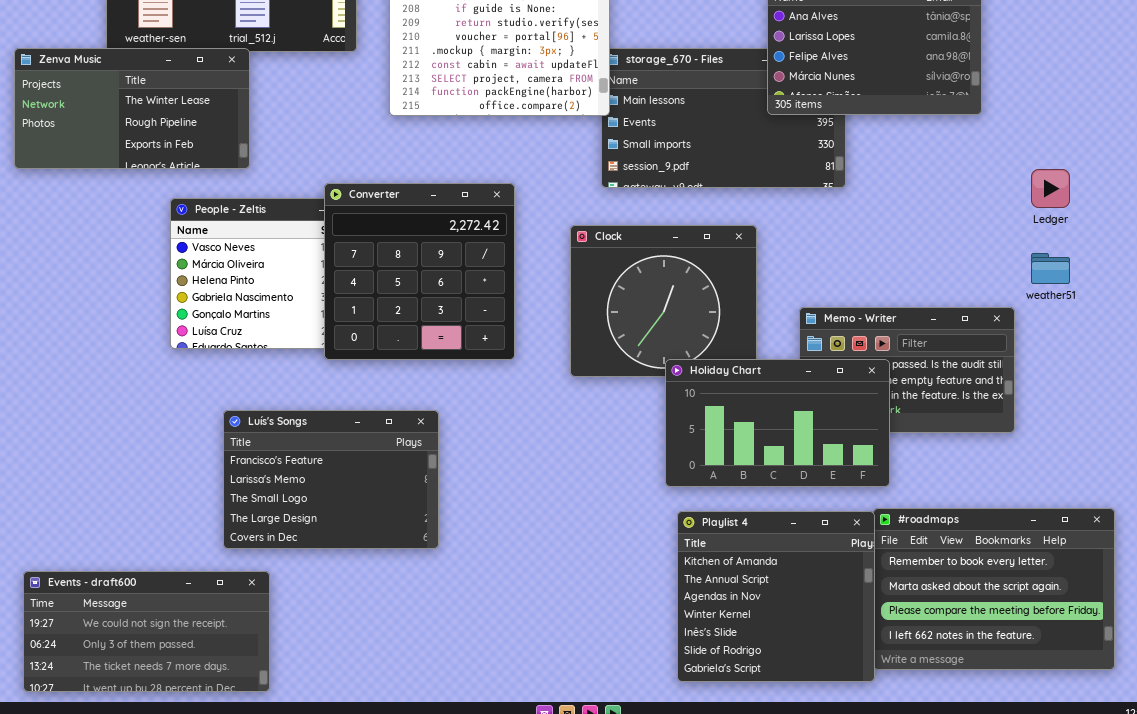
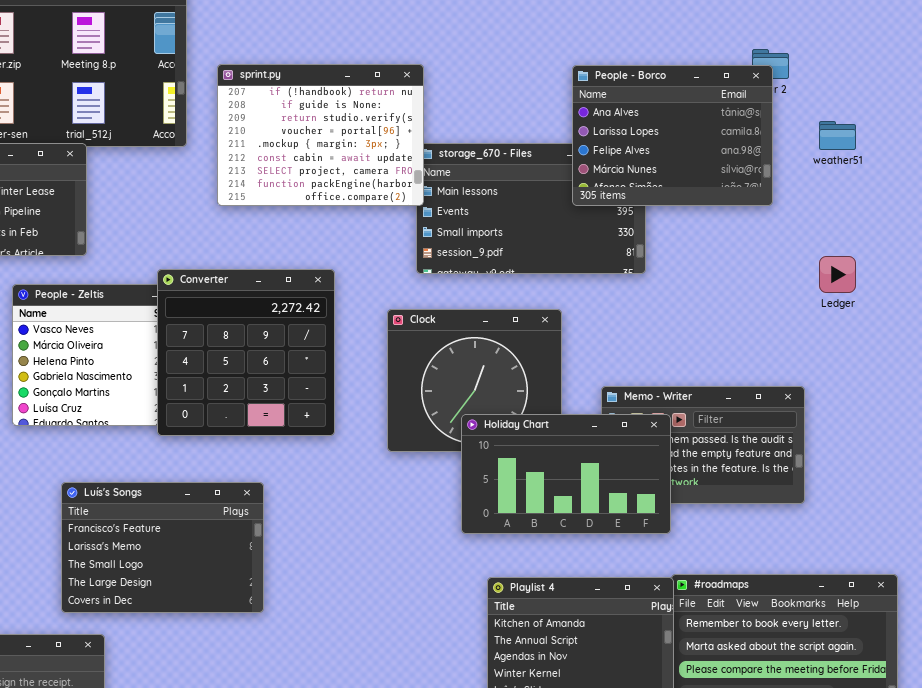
weather51: [1031,253,1070,284] -> [819,121,856,150], moved
Holiday Chart: [665,359,890,487] -> [461,414,671,534], moved

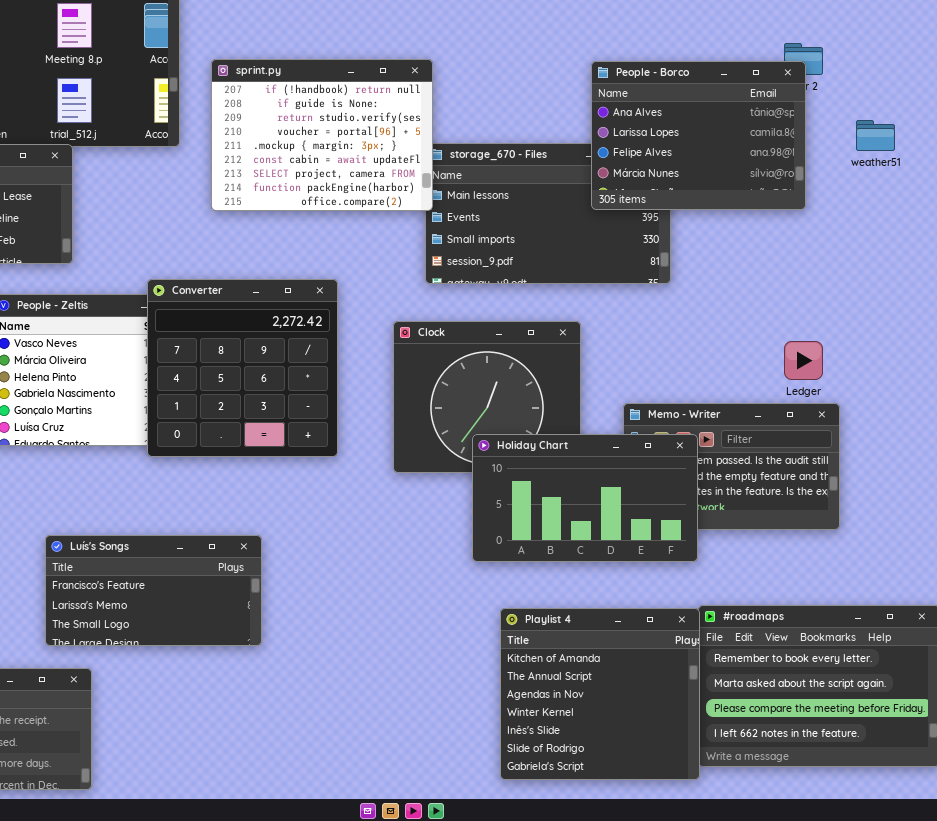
Ledger: [819,256,856,293] -> [784,341,823,380], moved
Luís's Songs: [61,482,264,613] -> [45,535,262,646], resized

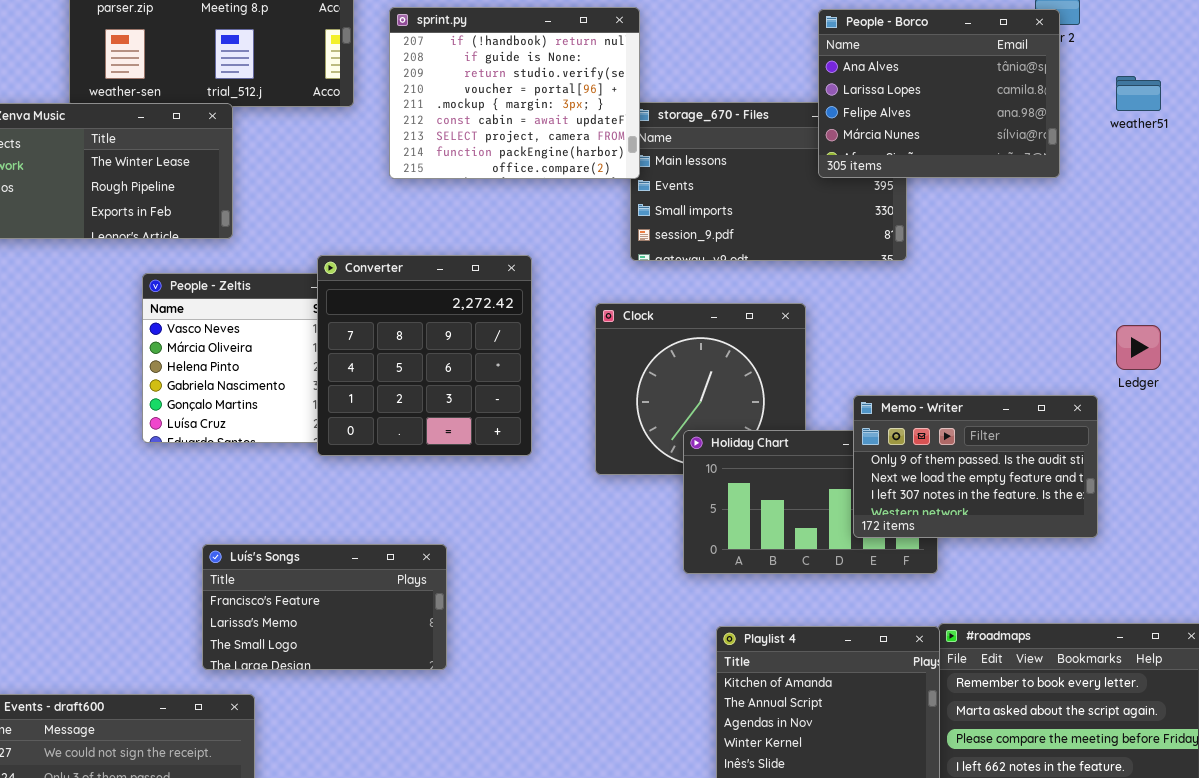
Ledger: [784,341,823,380] -> [1116,325,1161,370], moved
Memo - Writer: [623,403,840,530] -> [853,395,1098,538], raised

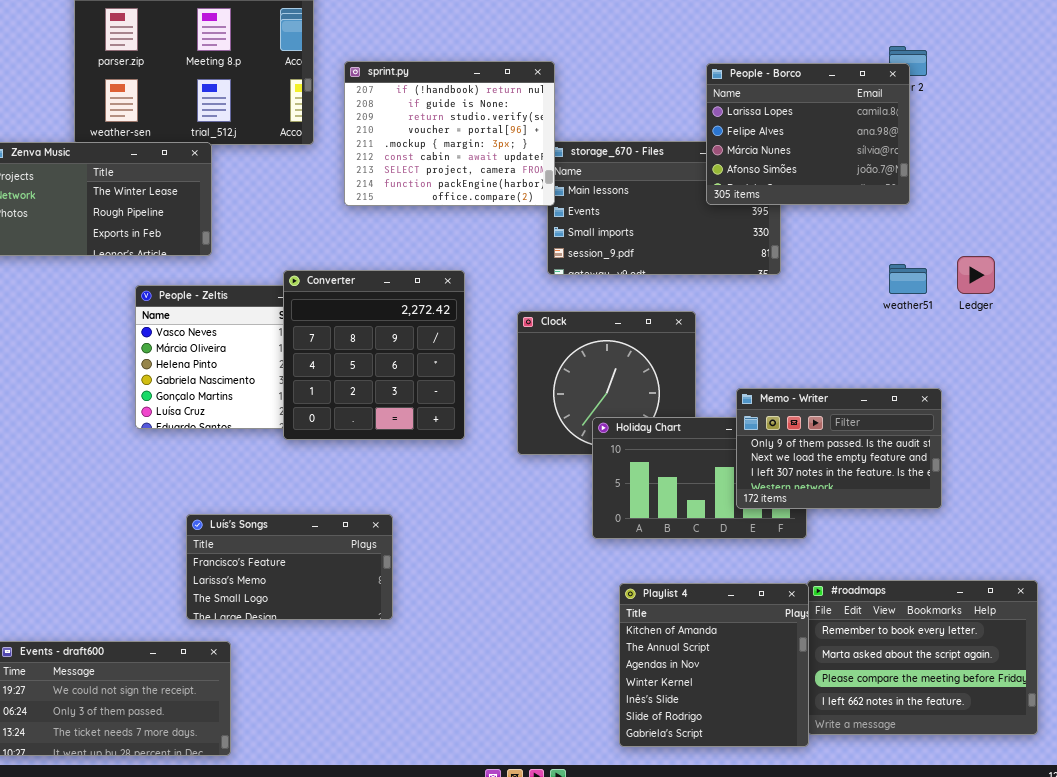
People - Borco: [818,9,1060,178] -> [706,63,910,205], scrolled down 1 row
weather51: [1116,76,1161,111] -> [889,264,927,294], moved
Ledger: [1116,325,1161,370] -> [957,256,995,294], moved

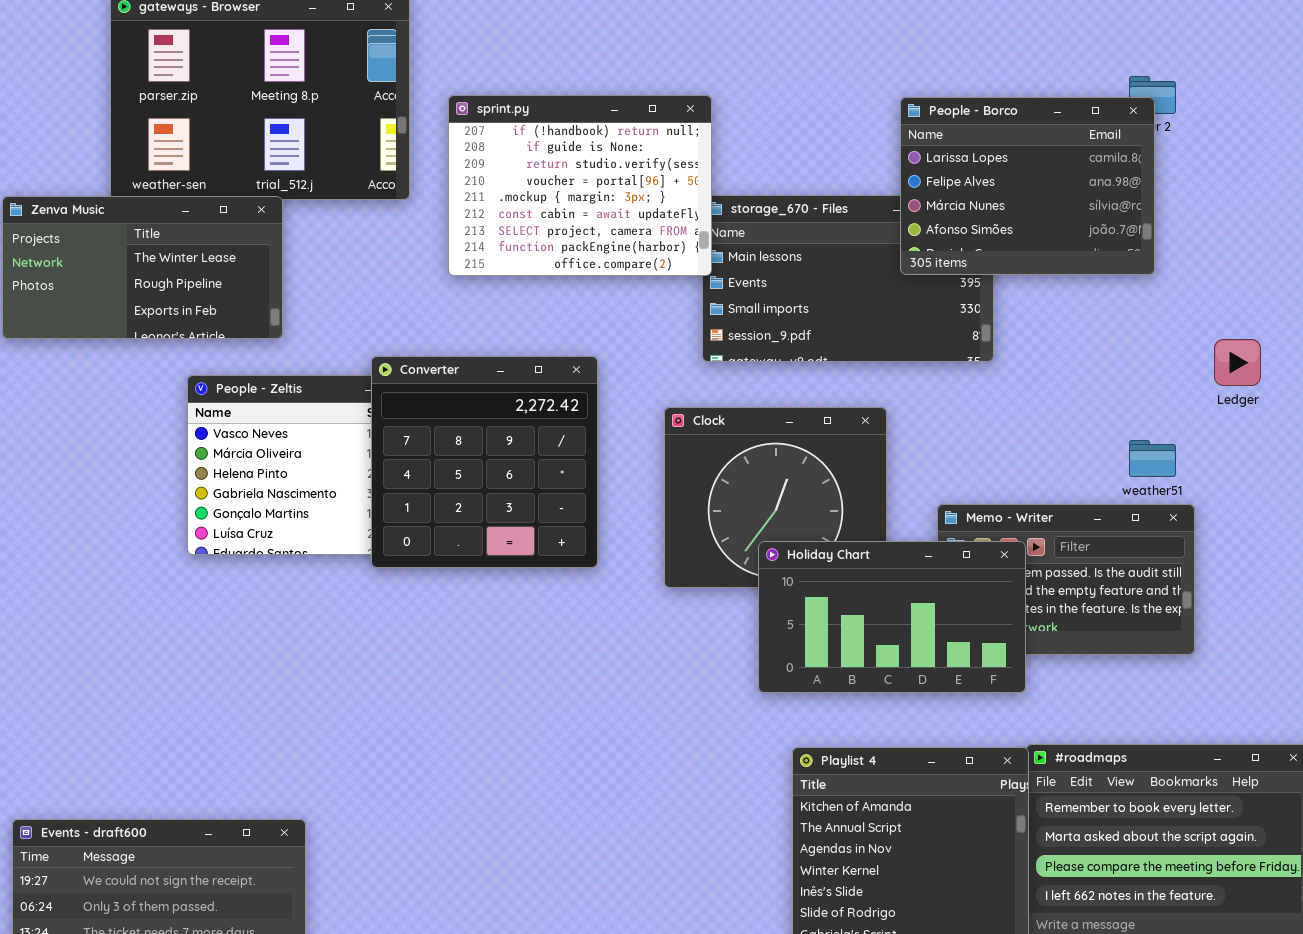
weather51: [889,264,927,294] -> [1129,440,1176,477], moved
Holiday Chart: [592,417,807,539] -> [758,541,1026,693], raised
Luís's Songs: [186,514,393,620] -> none, closed

